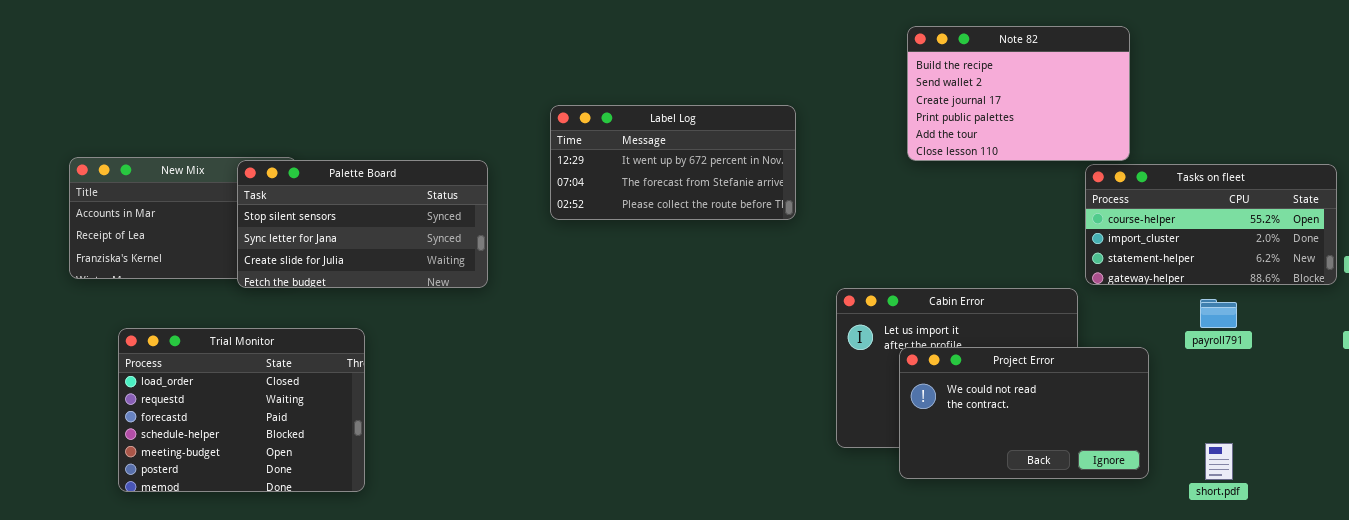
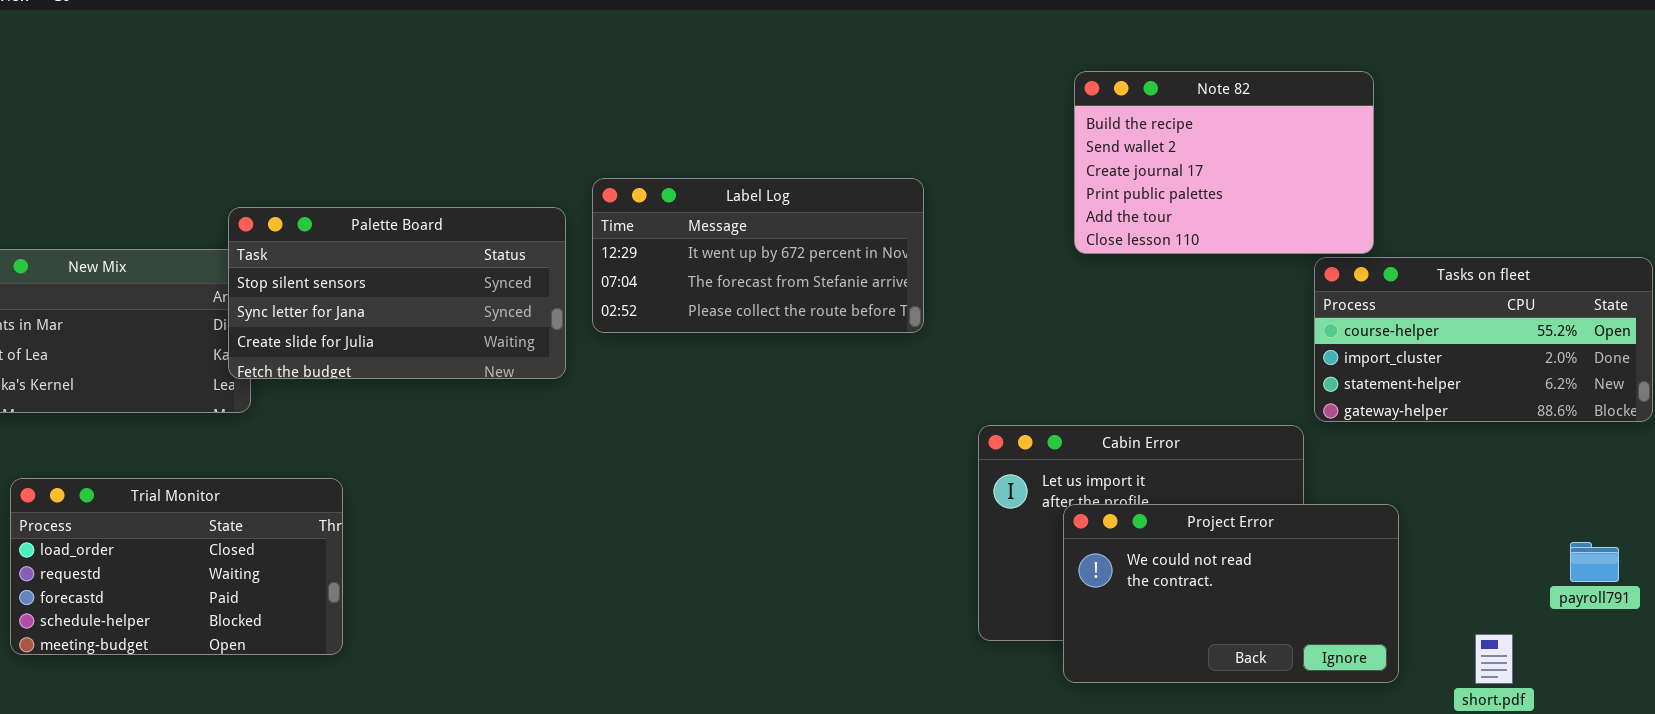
Palette Board: [237,160,488,288] -> [228,207,566,379], moved
payroll791: [1200,299,1237,328] -> [1570,542,1619,582], moved
Trial Monitor: [118,328,365,492] -> [10,478,343,655], resized

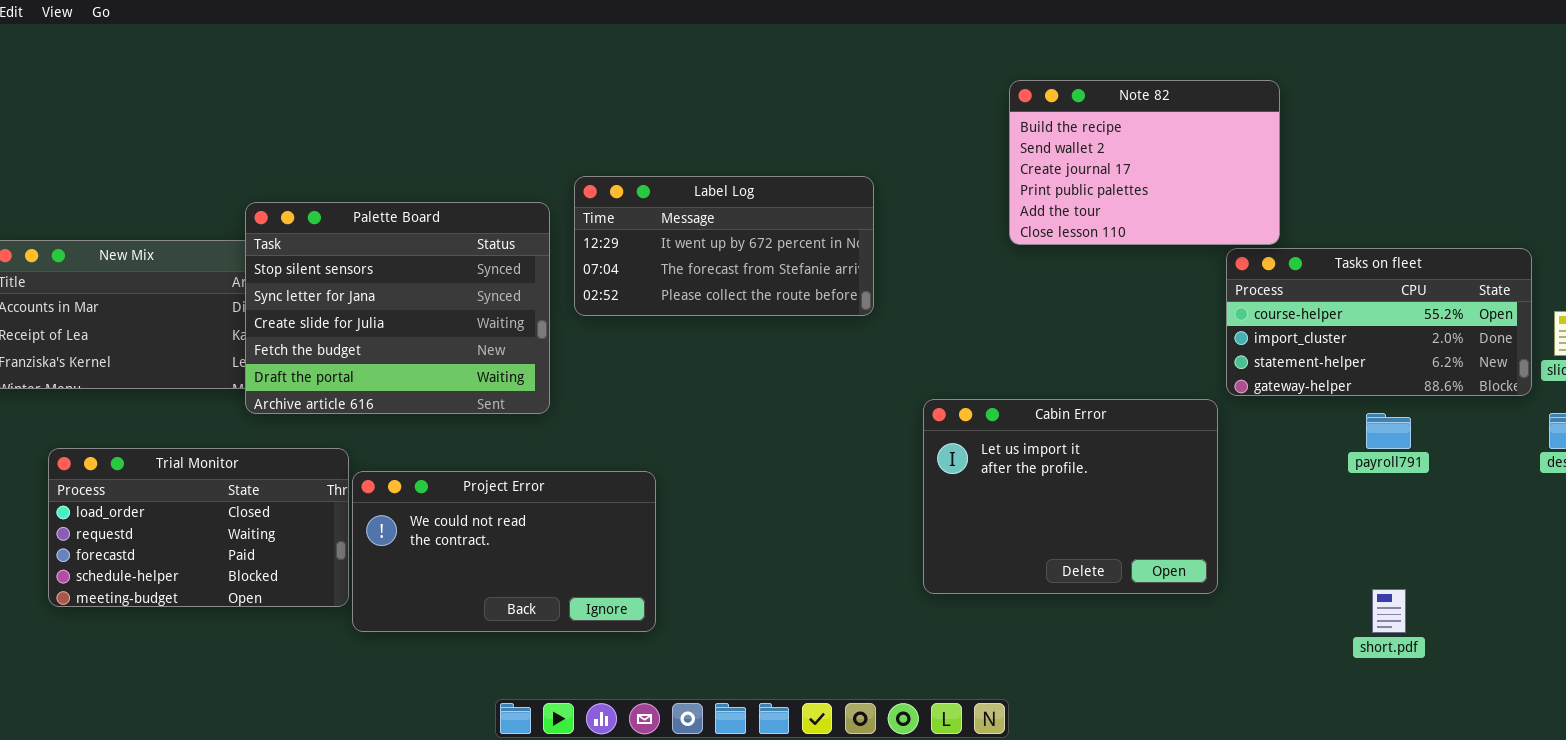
Palette Board: [228,207,566,379] -> [245,202,550,414], resized
Project Error: [1063,504,1399,683] -> [352,471,656,632], moved
payroll791: [1570,542,1619,582] -> [1366,413,1411,449], moved

